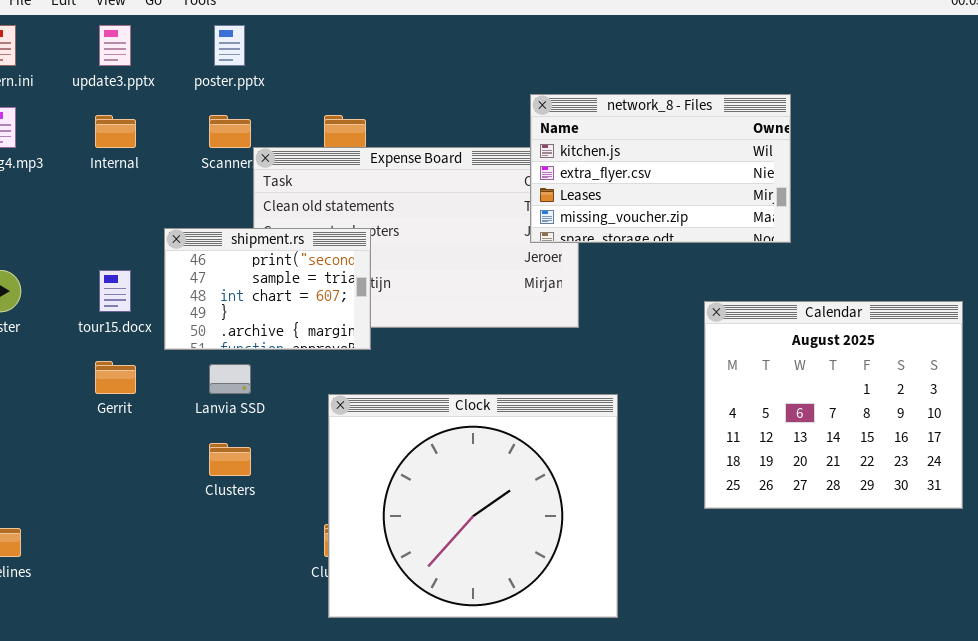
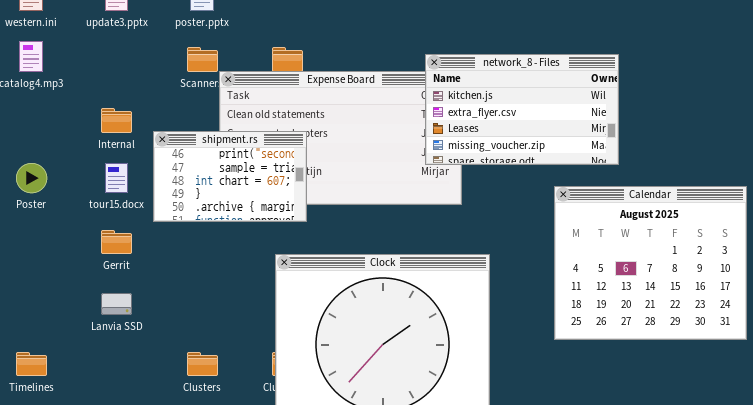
network_8 - Files: [530,94,791,243] -> [425,54,619,165], moved
Internal: [95,115,136,148] -> [101,108,132,133], moved
Lanvia SSD: [209,364,251,394] -> [101,293,132,315], moved
Clusters: [209,443,251,476] -> [187,352,218,376], moved

